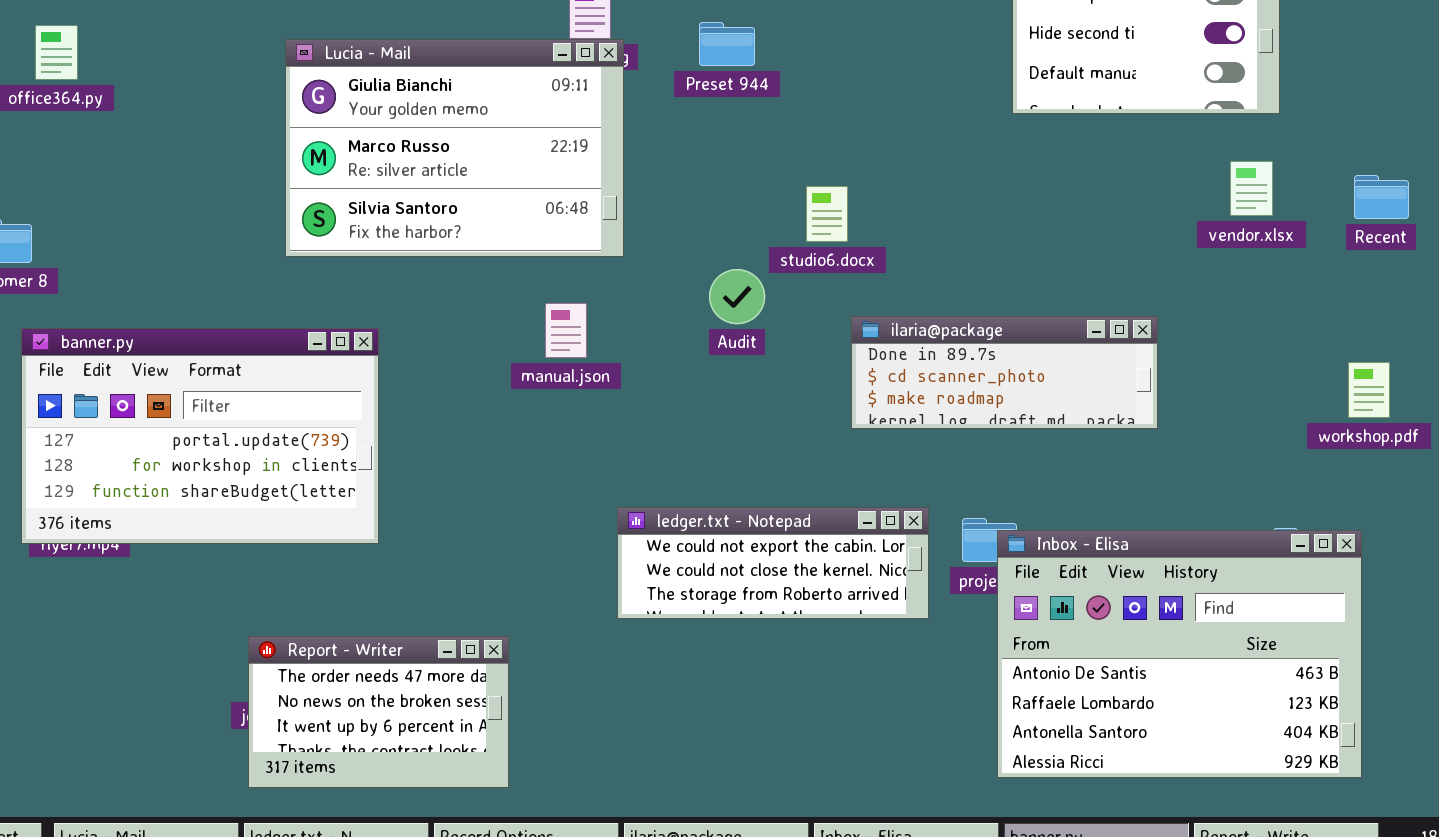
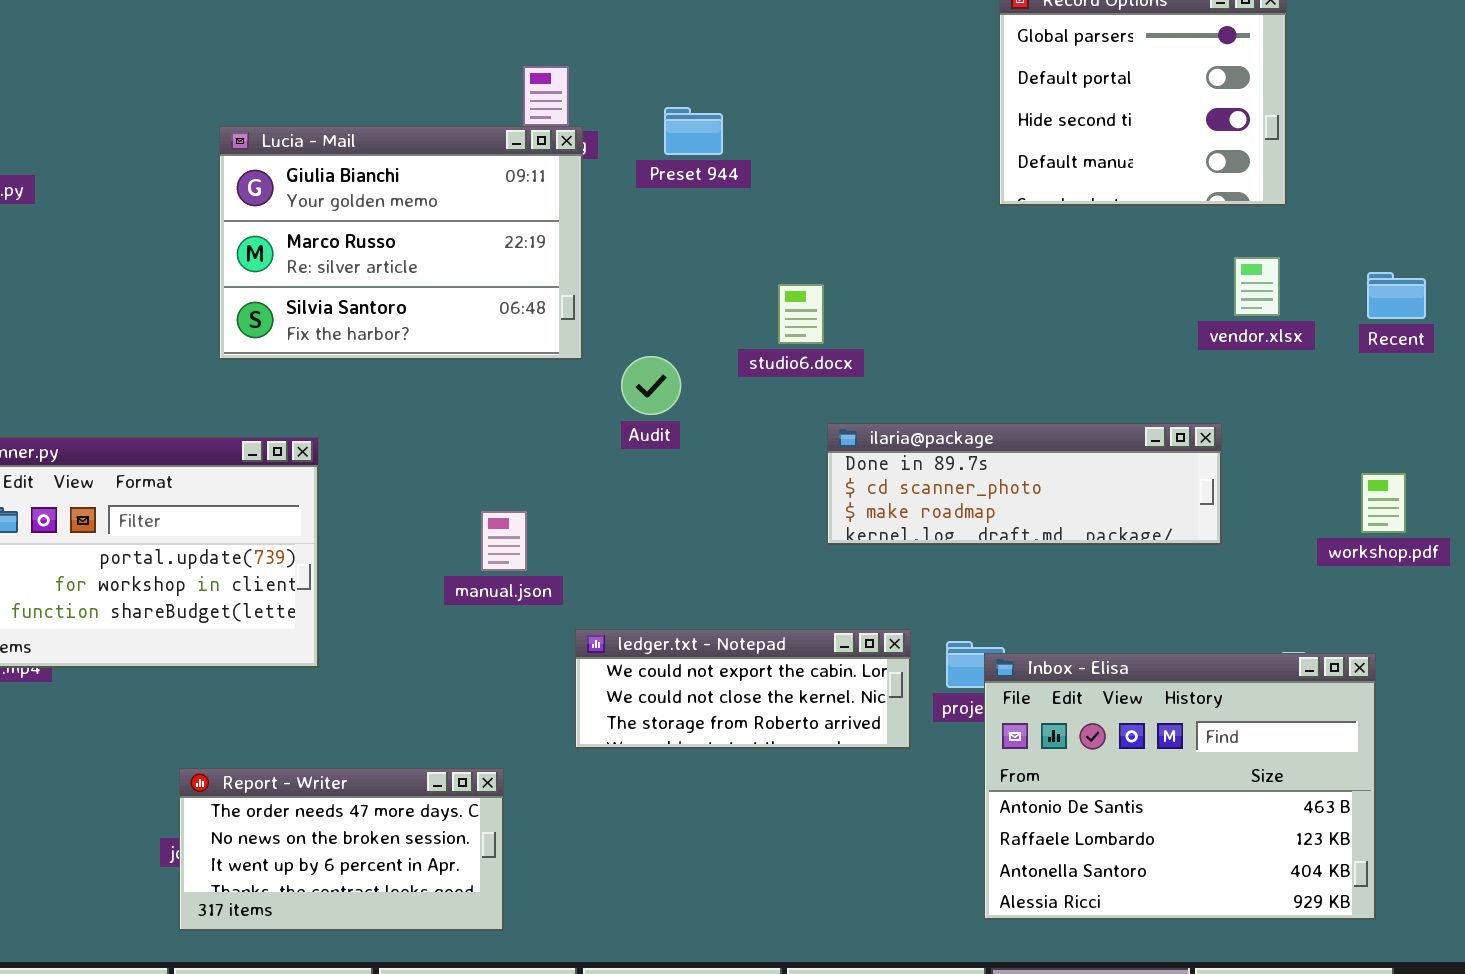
Audit: [709,269,765,324] -> [621,356,681,415], moved
manual.json: [545,303,587,358] -> [481,511,527,571], moved
ilaria@package: [851,316,1158,429] -> [827,423,1222,545], resized
Report - Writer: [248,636,509,788] -> [179,768,504,931], resized

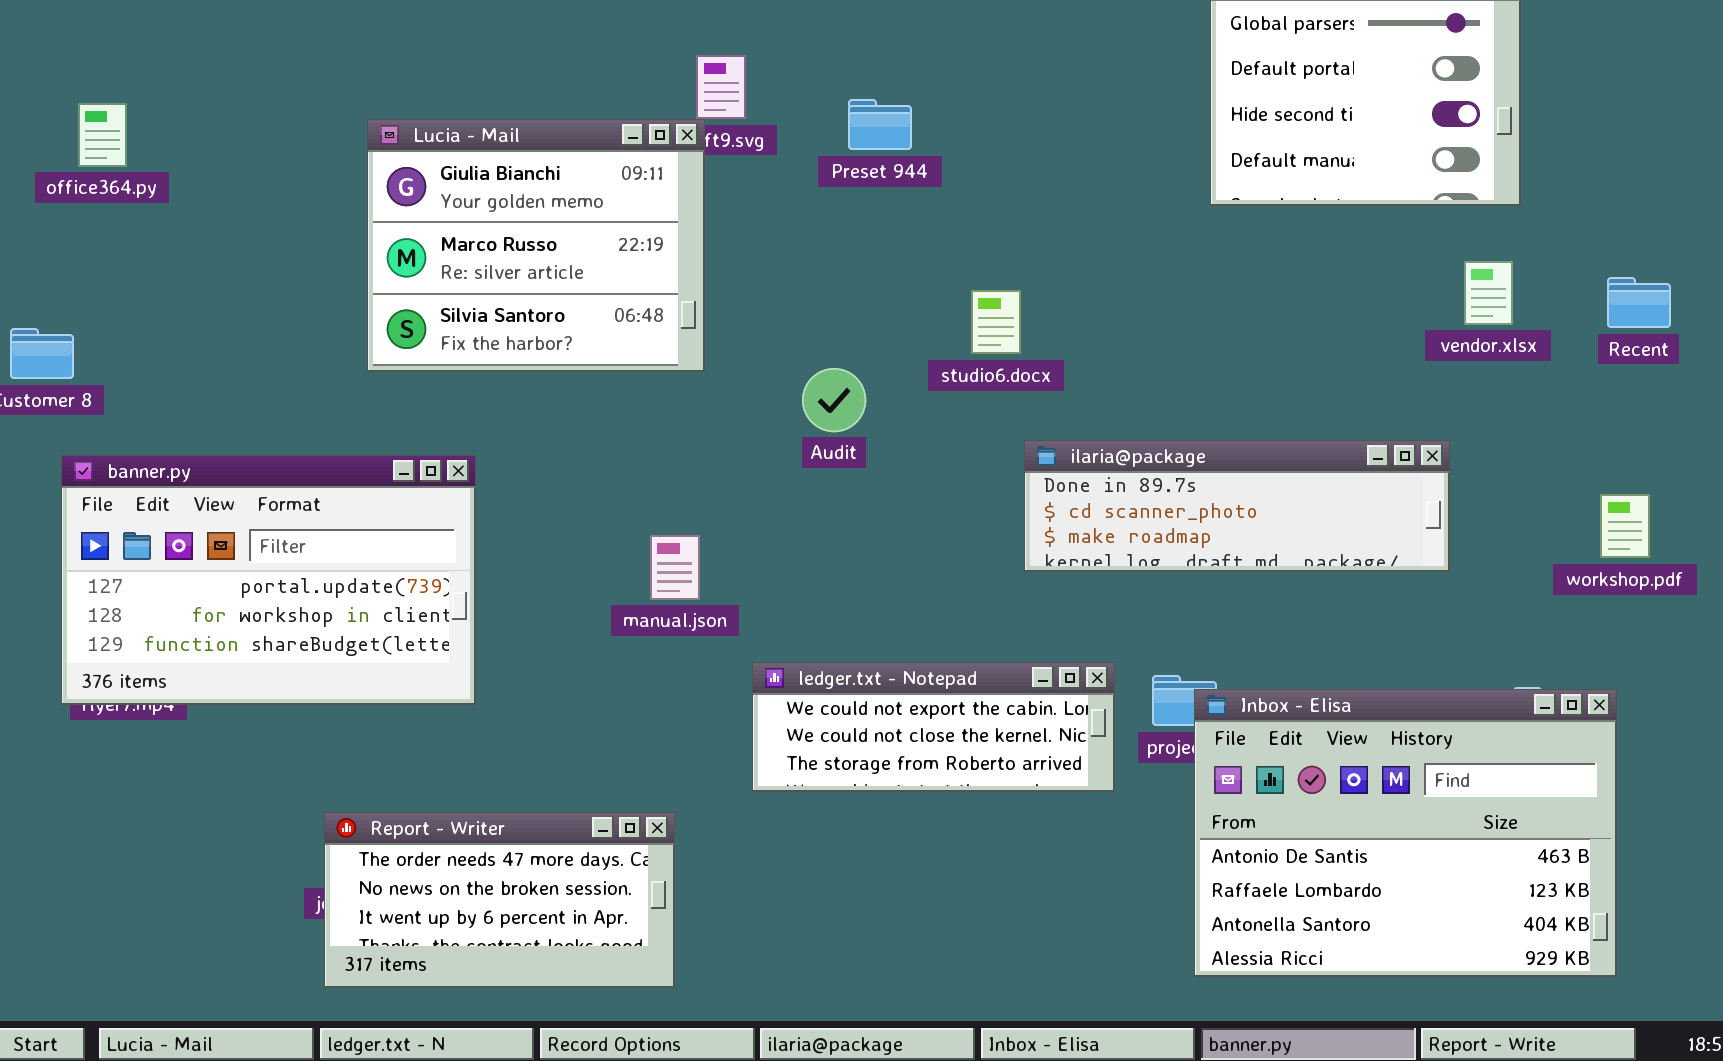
Lucia - Mail: [219,126,583,360] -> [367,119,705,372], resized

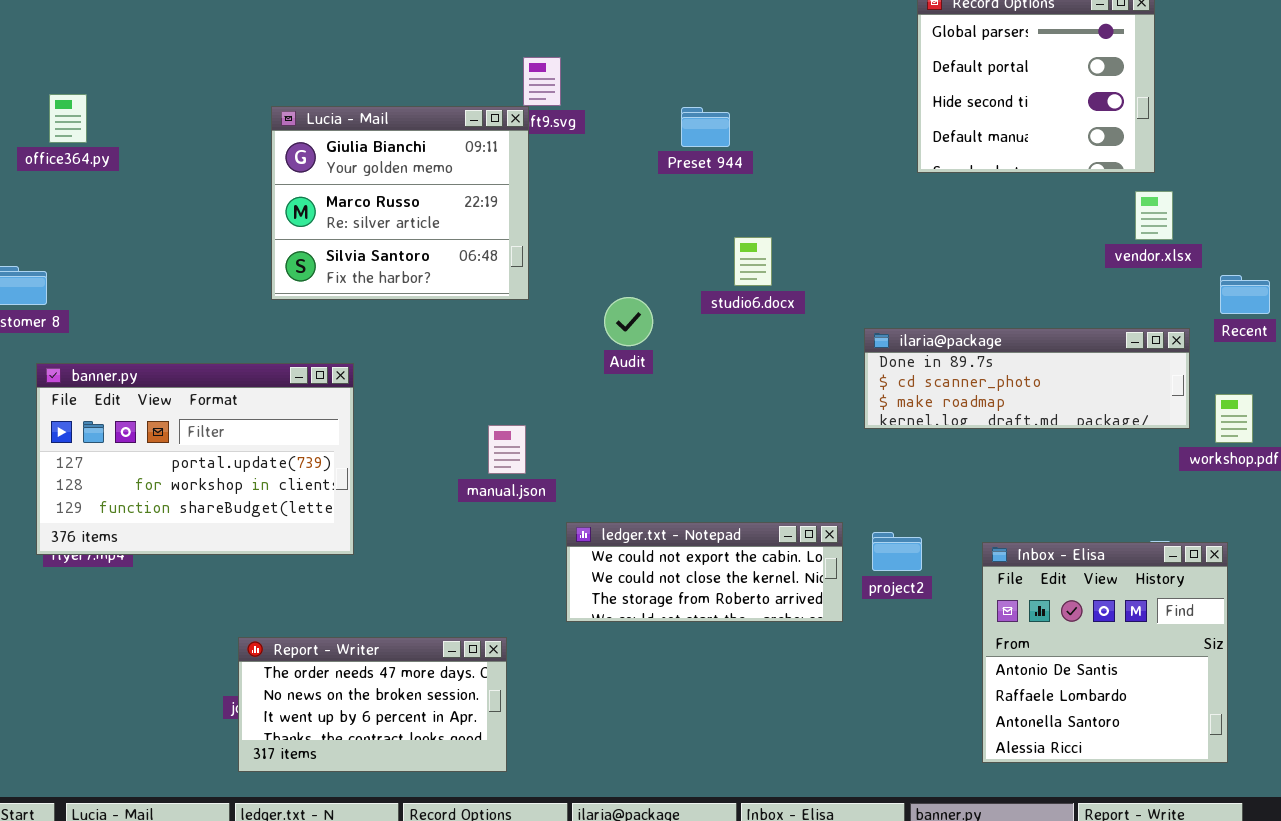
Preset 944: [848,99,912,150] -> [681,107,730,147], moved
vendor.xlsx: [1464,261,1513,325] -> [1135,191,1173,240], moved
Recent: [1607,277,1671,328] -> [1220,275,1270,314], moved
ilaria@package: [1024,440,1450,572] -> [864,328,1190,429], moved
Inbox - Elisa: [1194,689,1617,977] -> [982,542,1228,763], resized

